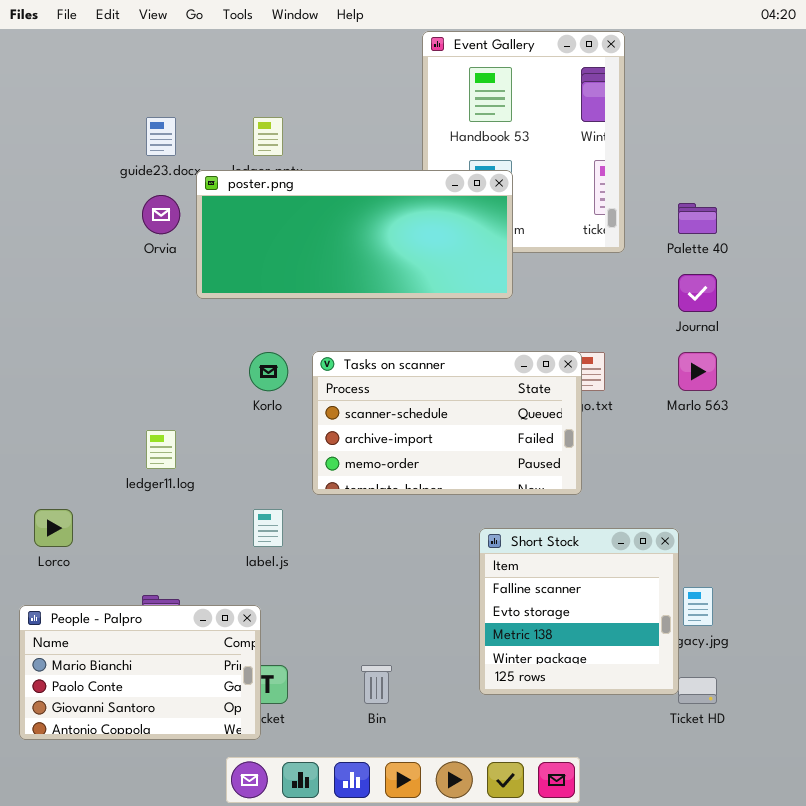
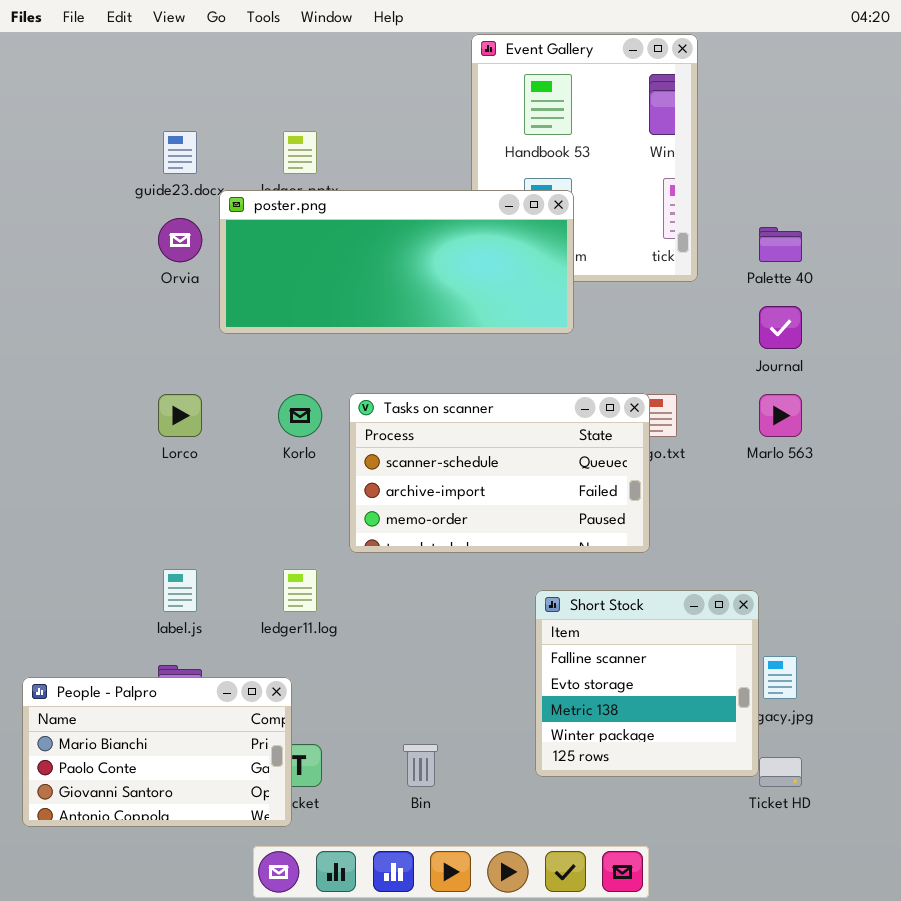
ledger11.log: [146,430,176,469] -> [283,569,317,612], moved
Lorco: [34,509,73,547] -> [158,394,202,437], moved
label.js: [253,509,283,547] -> [163,569,197,612], moved

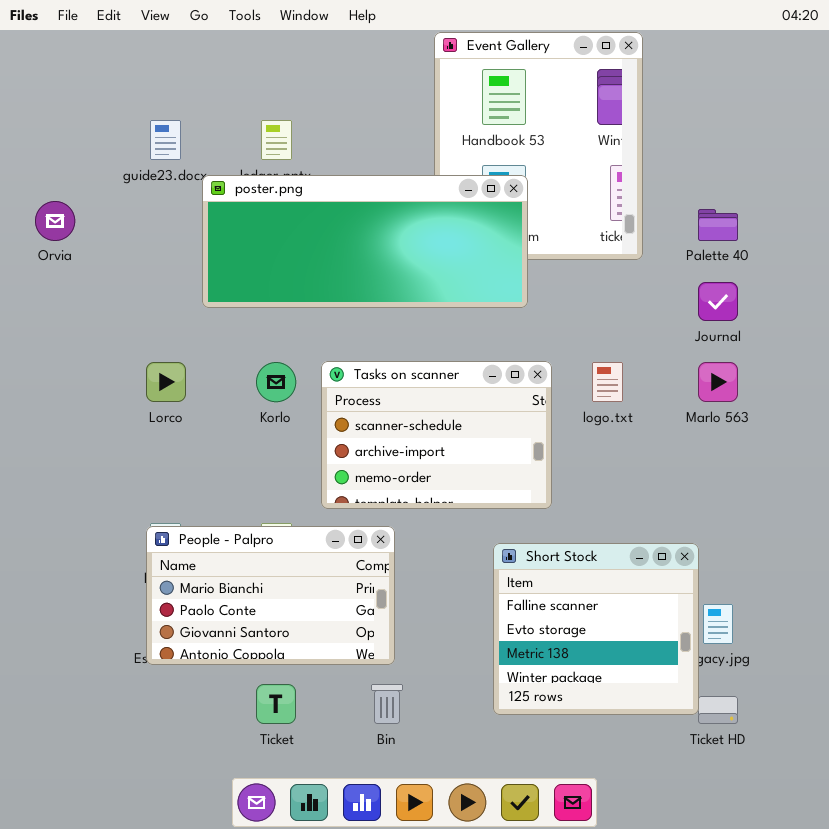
Orvia: [158,218,202,262] -> [35,201,75,241], moved
Tasks on scanner: [349,393,650,553] -> [321,361,552,509], resized
People - Palpro: [22,677,292,827] -> [146,526,395,665], moved

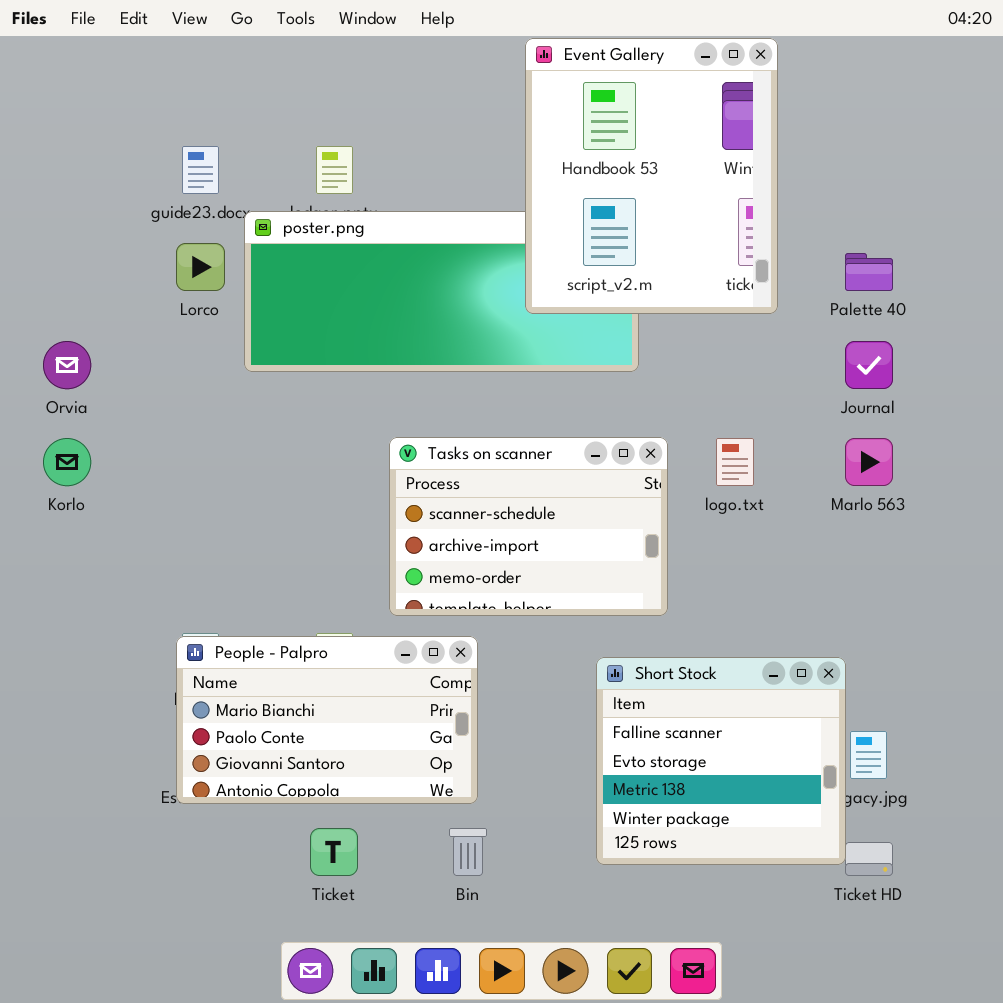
Event Gallery: [434,32,643,260] -> [525,38,778,314], raised
Orvia: [35,201,75,241] -> [43,341,91,389], moved
Lorco: [146,362,186,402] -> [176,243,225,291], moved
Korlo: [256,362,296,402] -> [43,438,91,486], moved

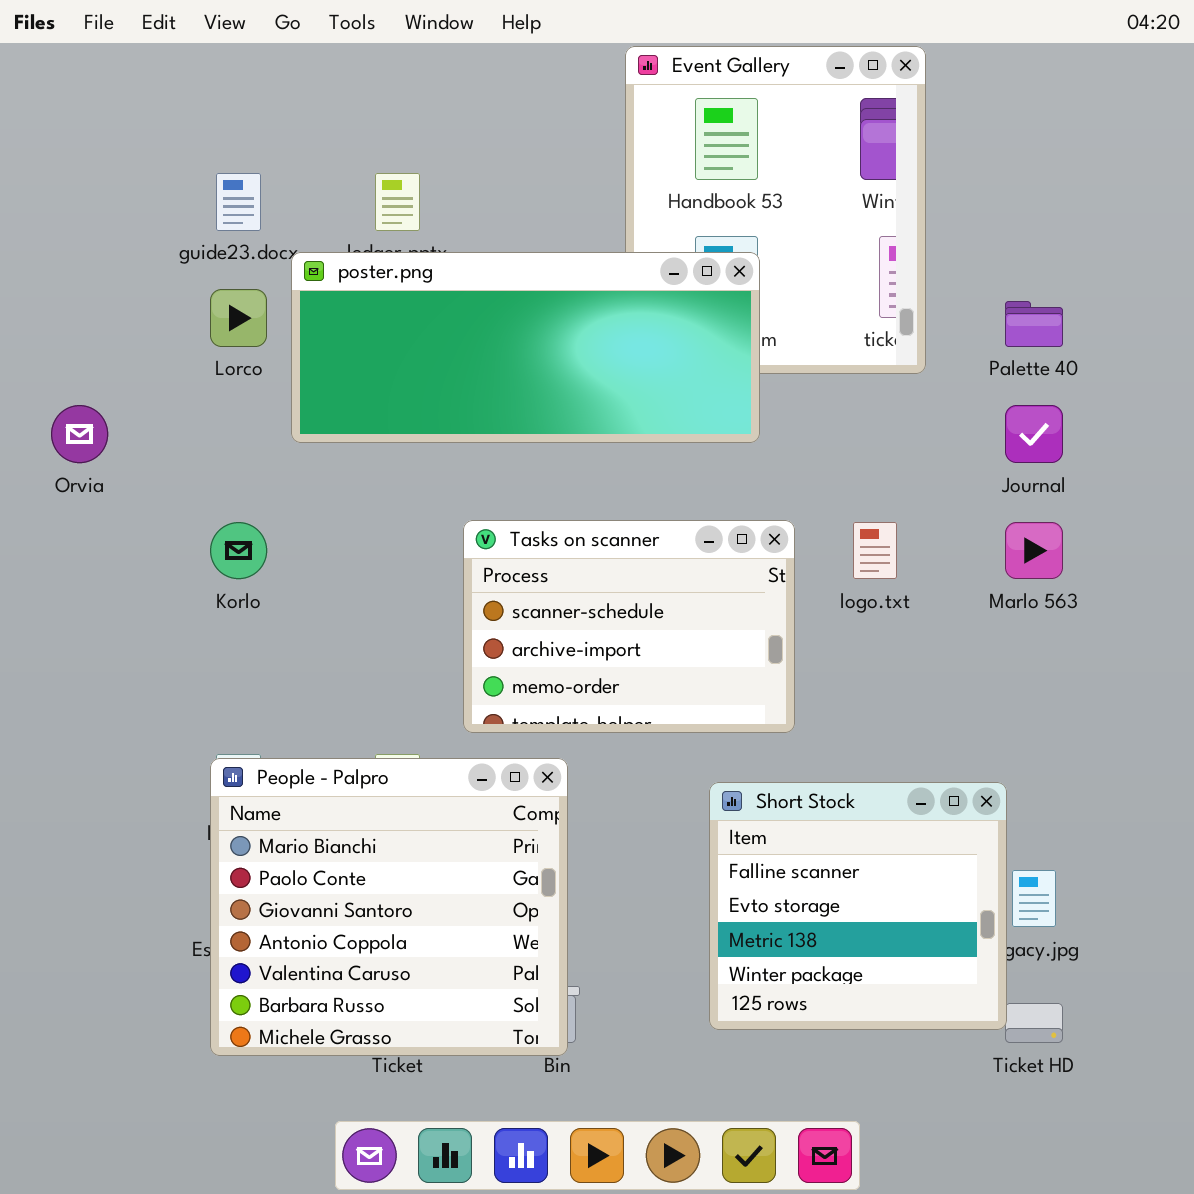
poster.png: [244,211,639,372] -> [291,252,760,443], raised
Korlo: [43,438,91,486] -> [210,522,267,579], moved
People - Palpro: [176,636,478,804] -> [210,758,568,1056], resized

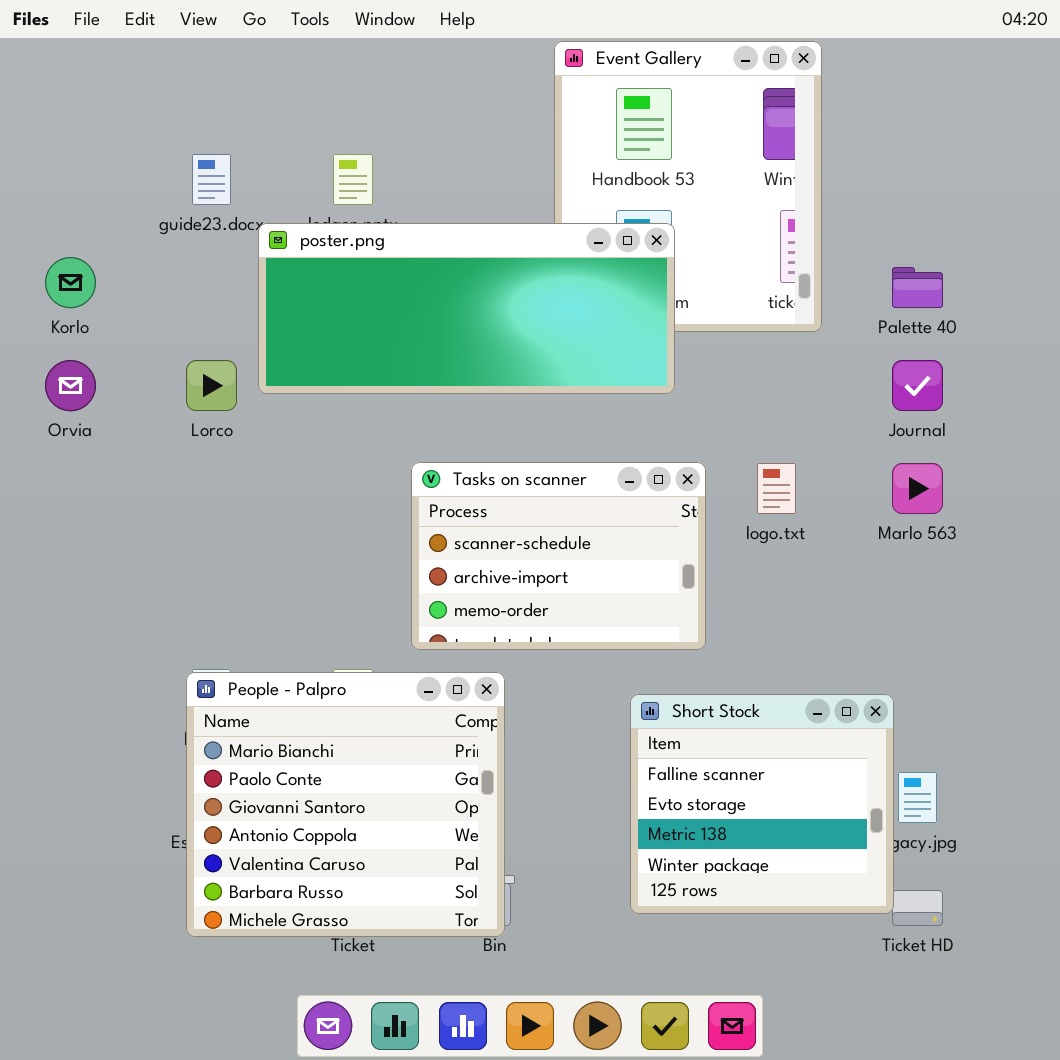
Lorco: [210,289,267,347] -> [186,360,237,411], moved
Korlo: [210,522,267,579] -> [45,257,96,308], moved

